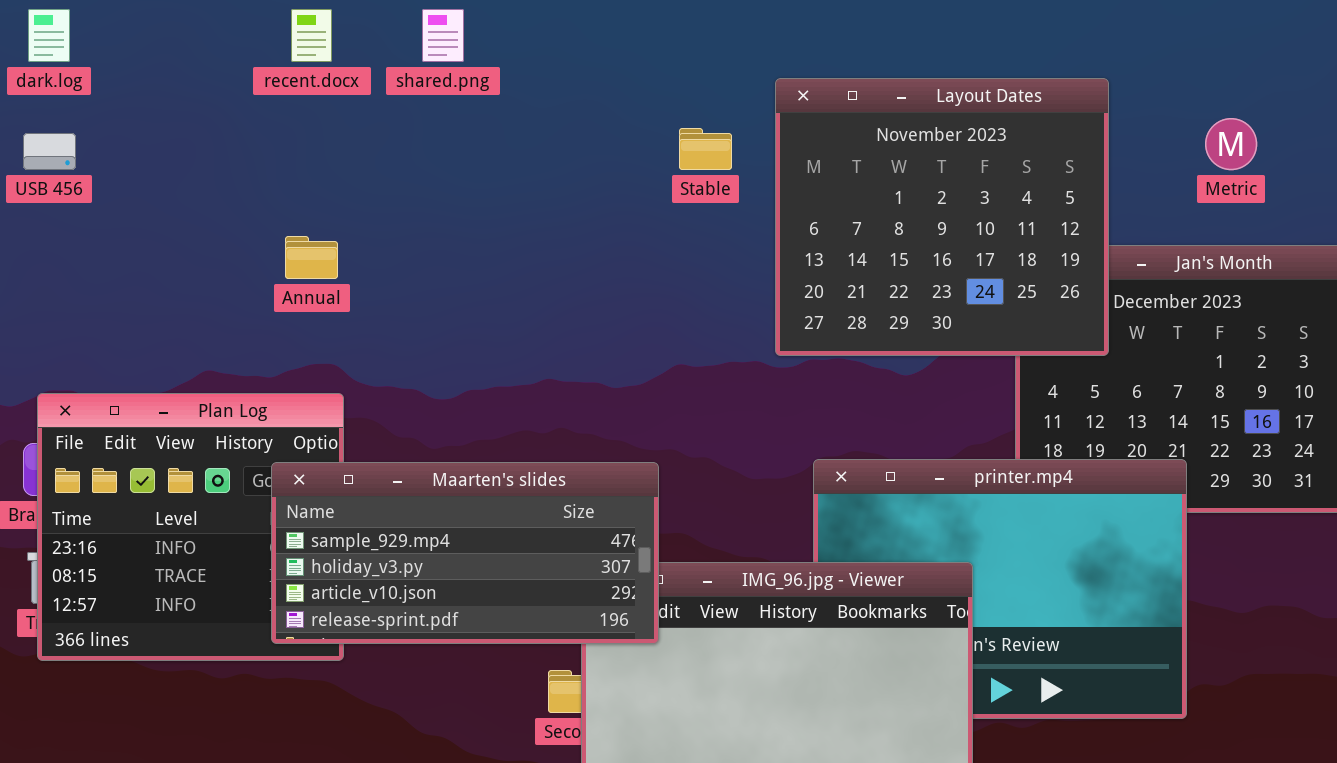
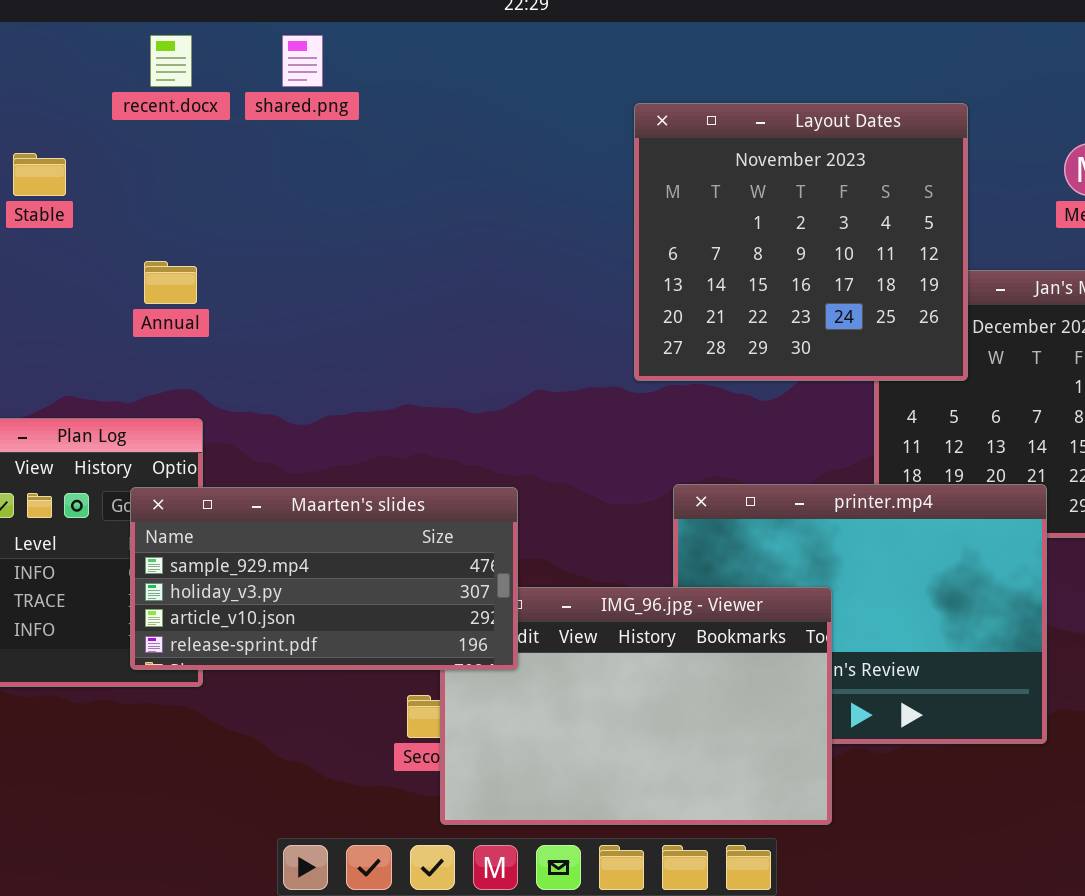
Stable: [679,128,732,170] -> [13,153,66,196], moved

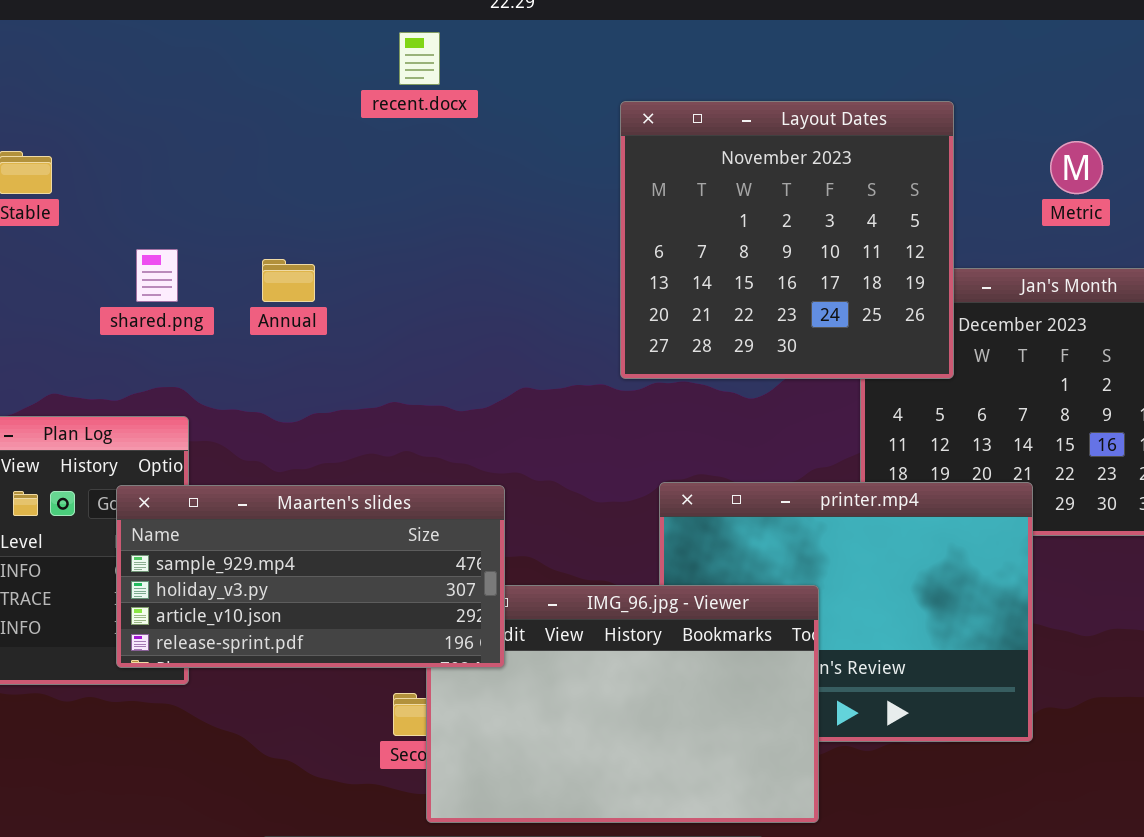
recent.docx: [150,35,192,87] -> [399,32,440,85], moved
shared.png: [282,35,323,87] -> [136,249,178,302], moved
Annual: [144,261,197,304] -> [262,259,315,302], moved

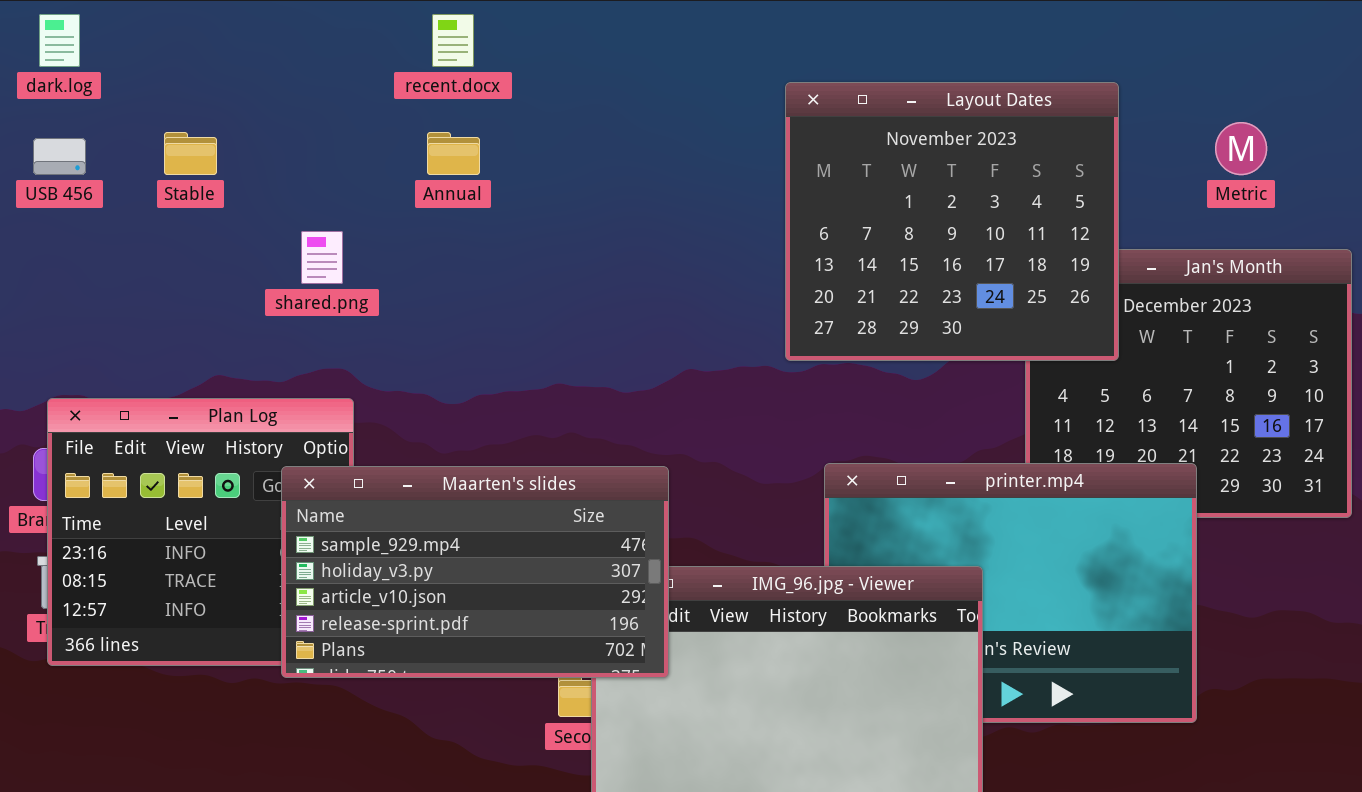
recent.docx: [399,32,440,85] -> [432,14,474,67], moved
Annual: [262,259,315,302] -> [427,132,480,175], moved
Maarten's slides: [116,485,505,668] -> [281,466,669,678], resized

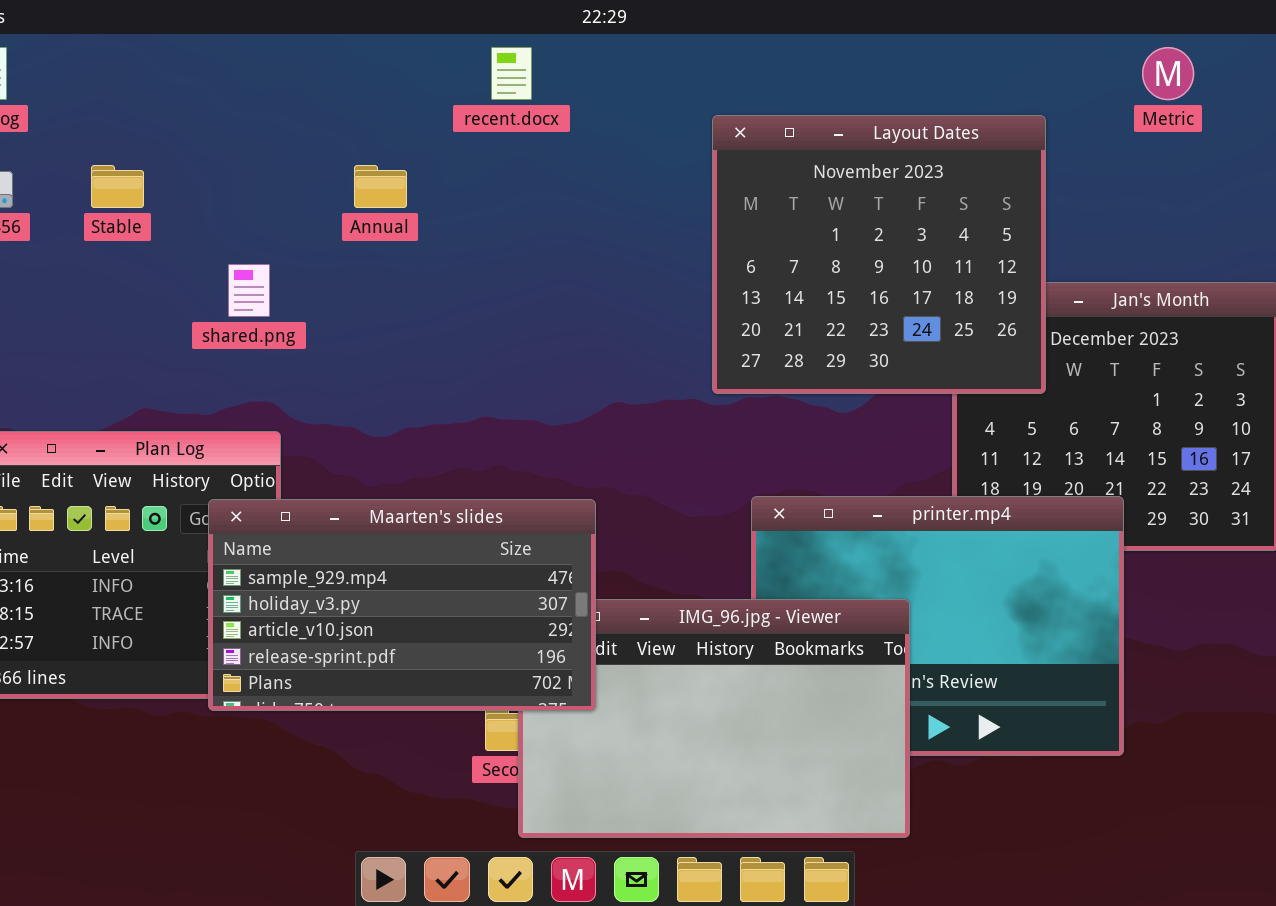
recent.docx: [432,14,474,67] -> [491,47,532,100], moved
Metric: [1215,122,1267,175] -> [1142,47,1194,100], moved

